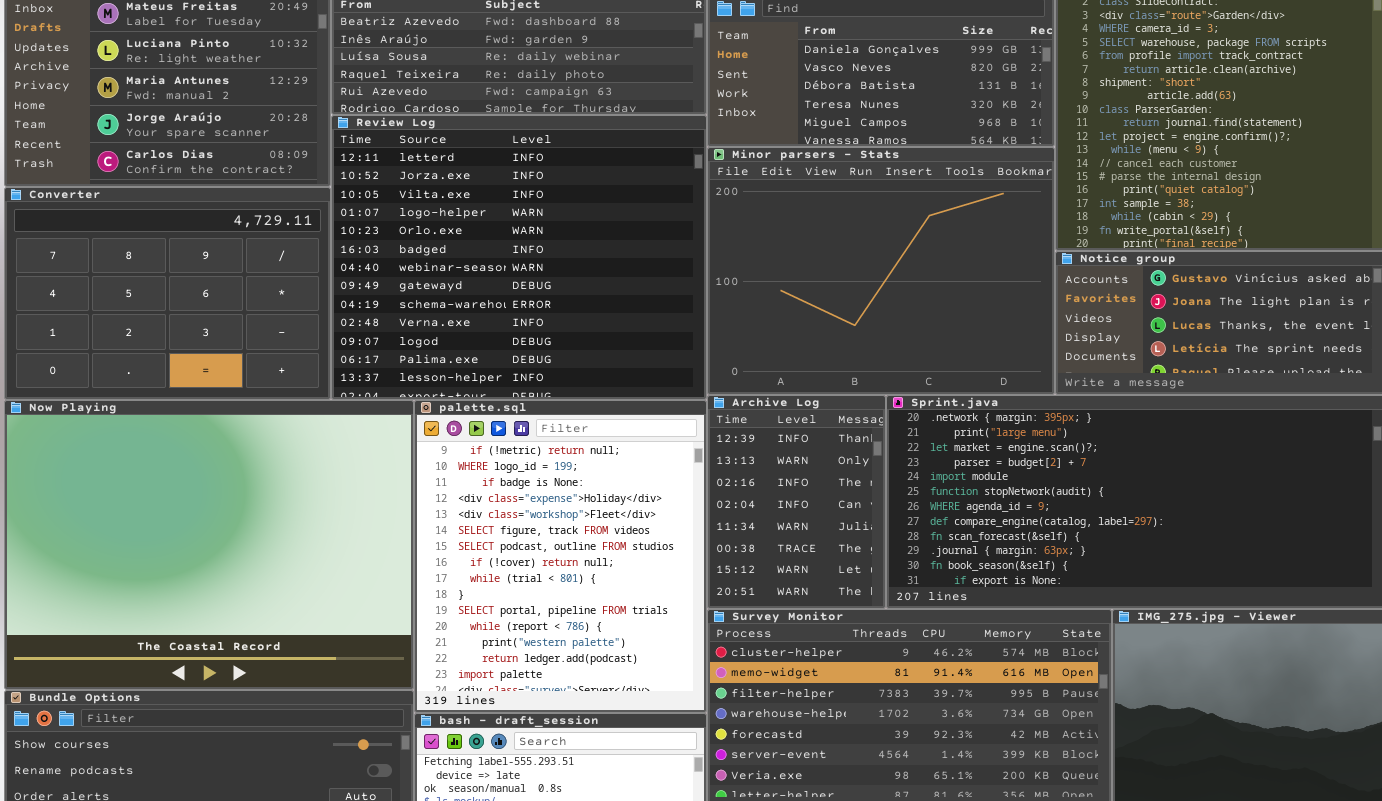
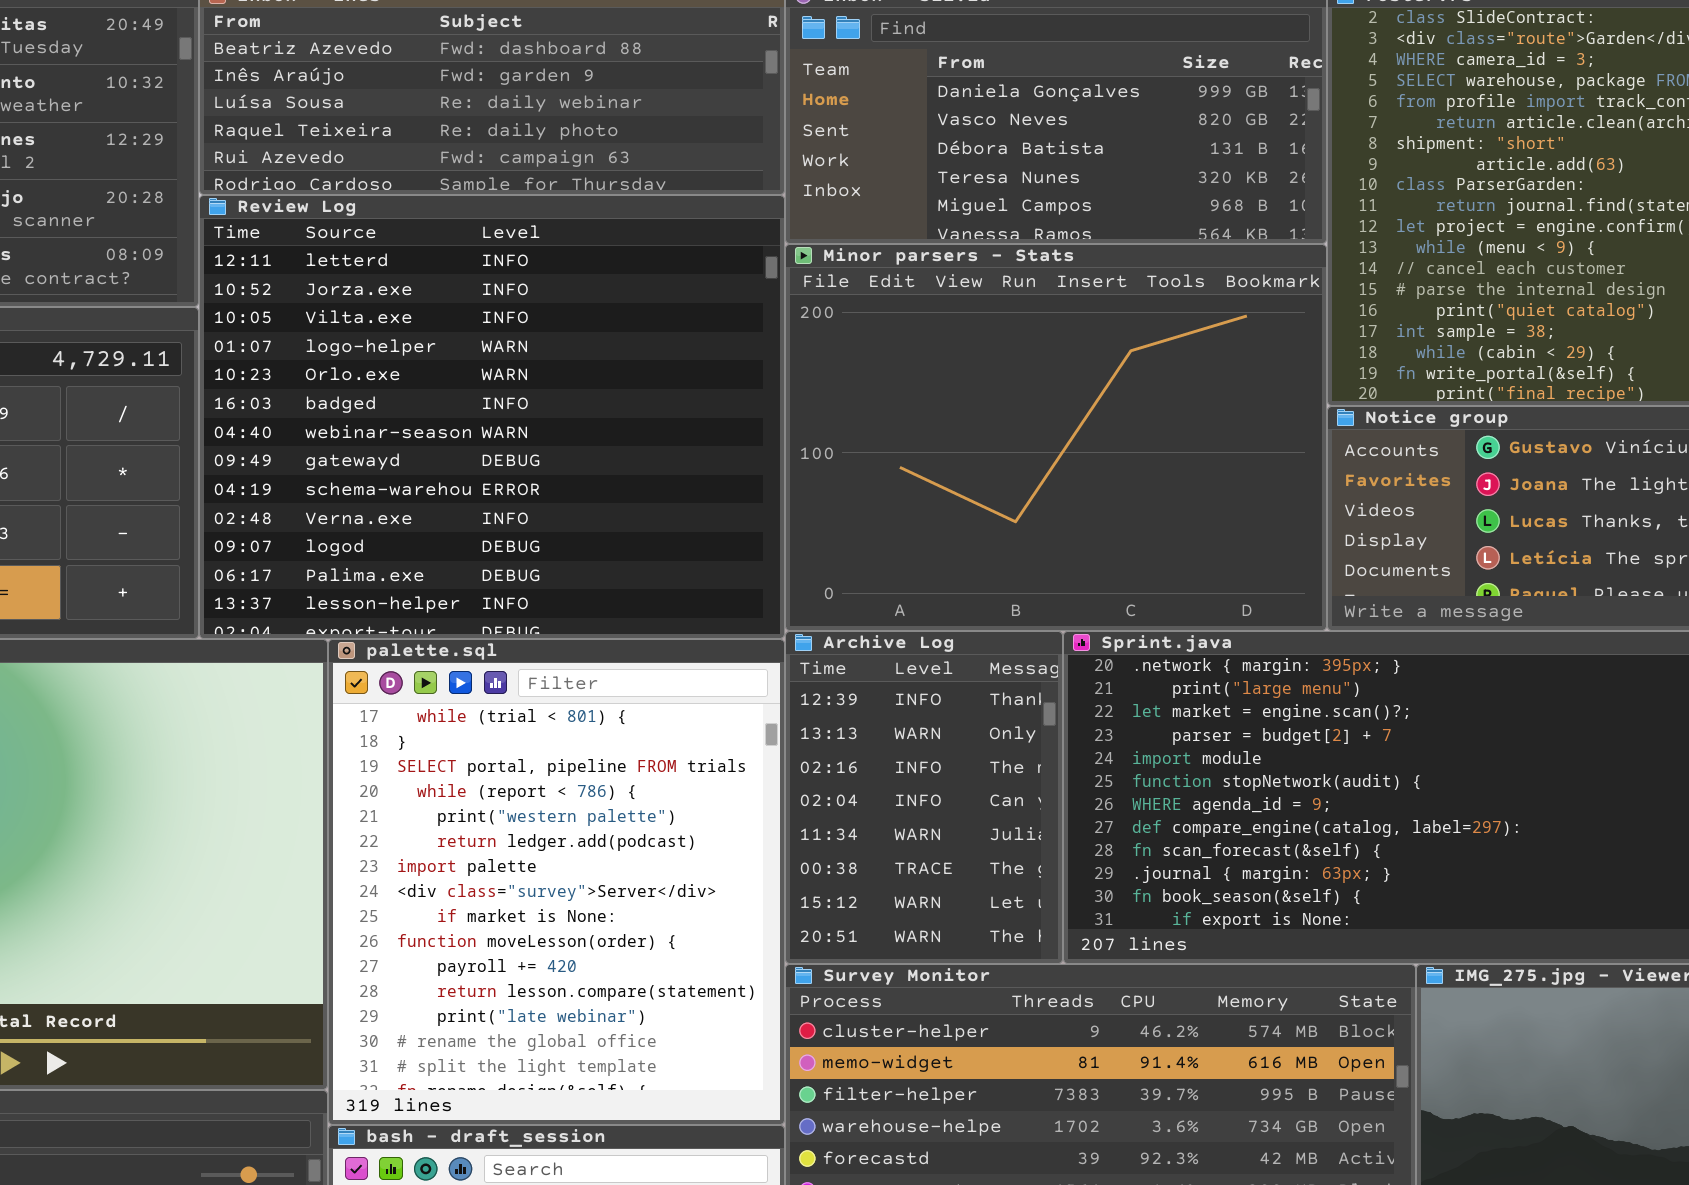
palette.sql: [414,400,707,713] -> [328,639,785,1125], scrolled down 8 rows

